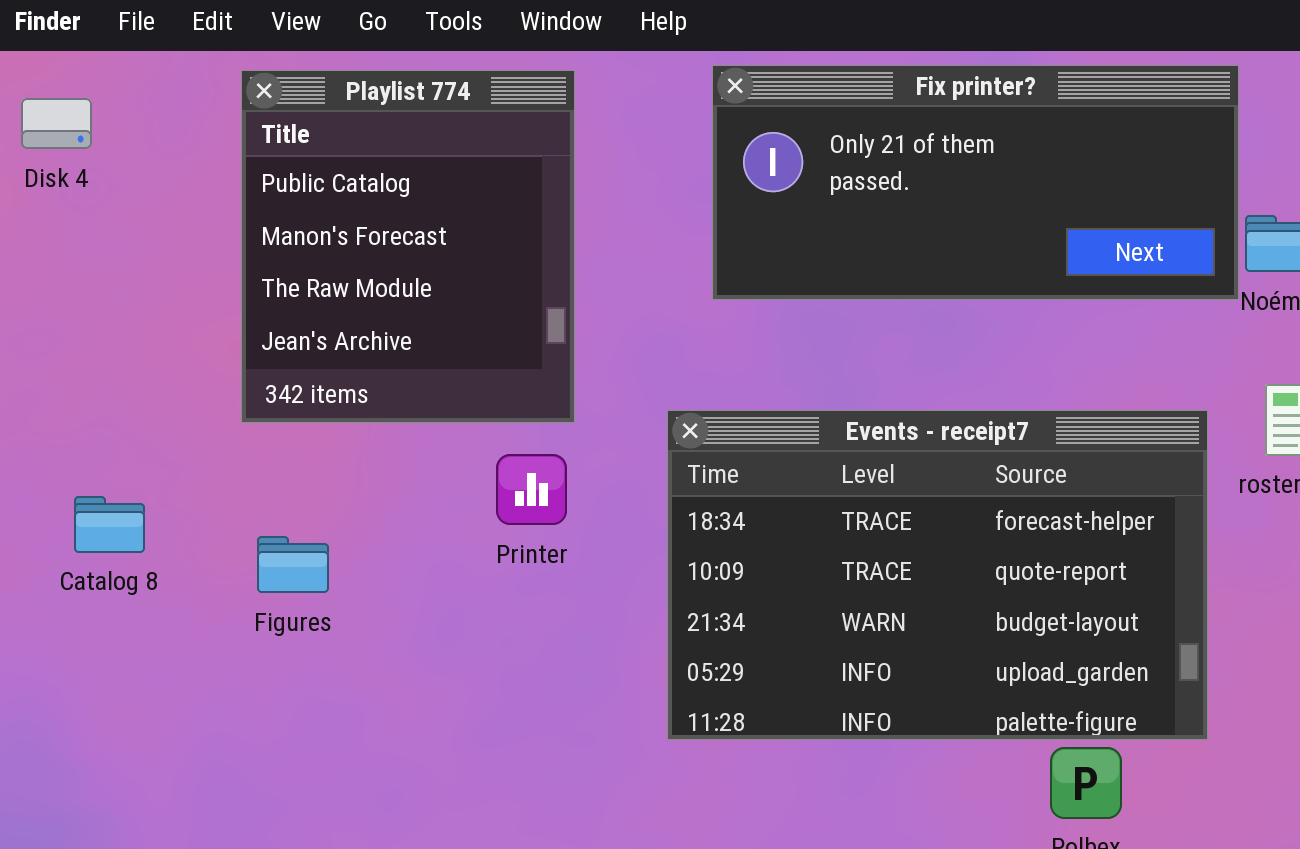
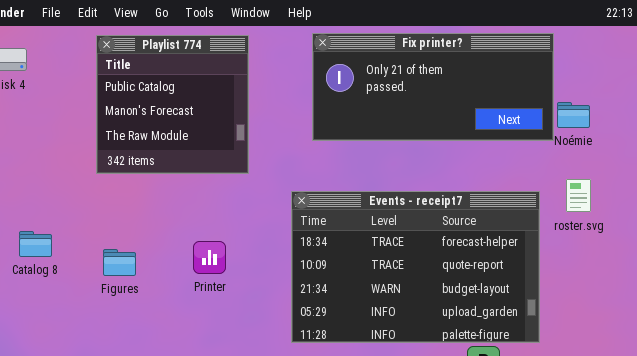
Playlist 774: [241,70,575,423] -> [96,35,249,174], resized
Printer: [496,454,567,525] -> [193,241,226,274], moved

